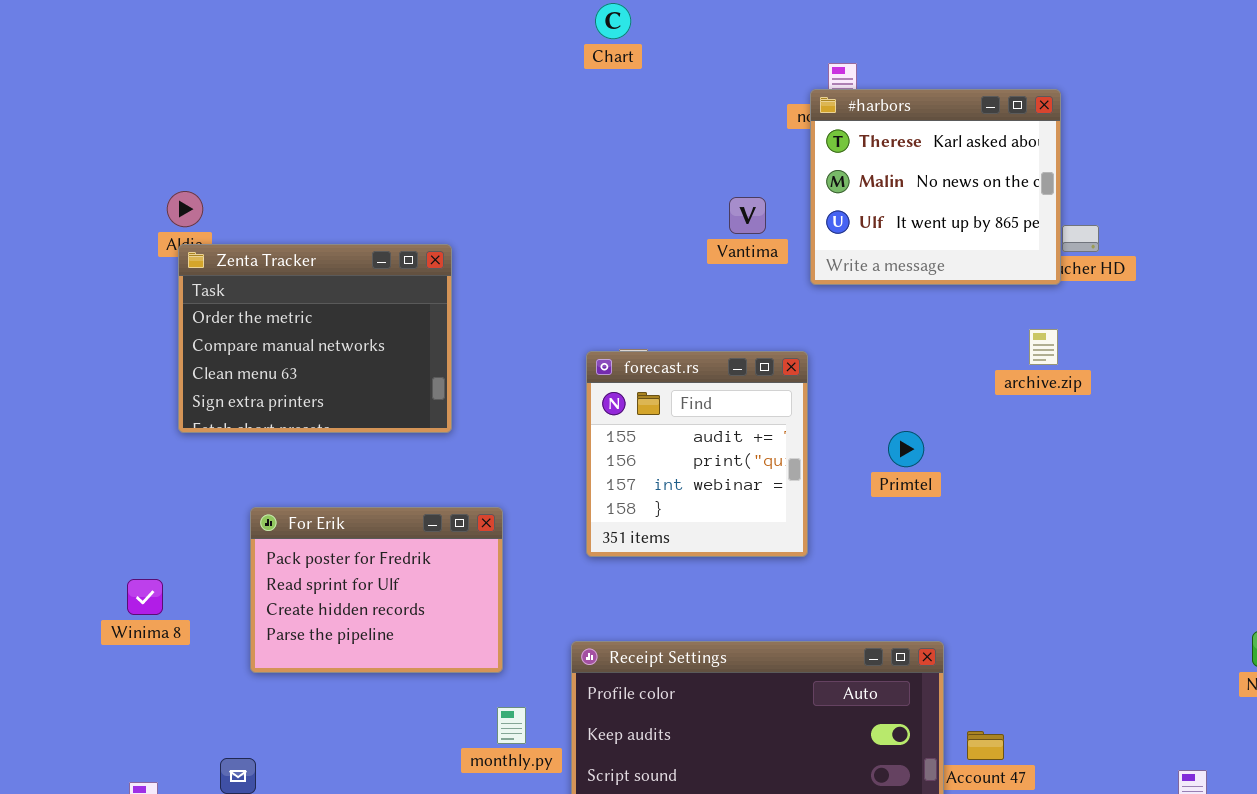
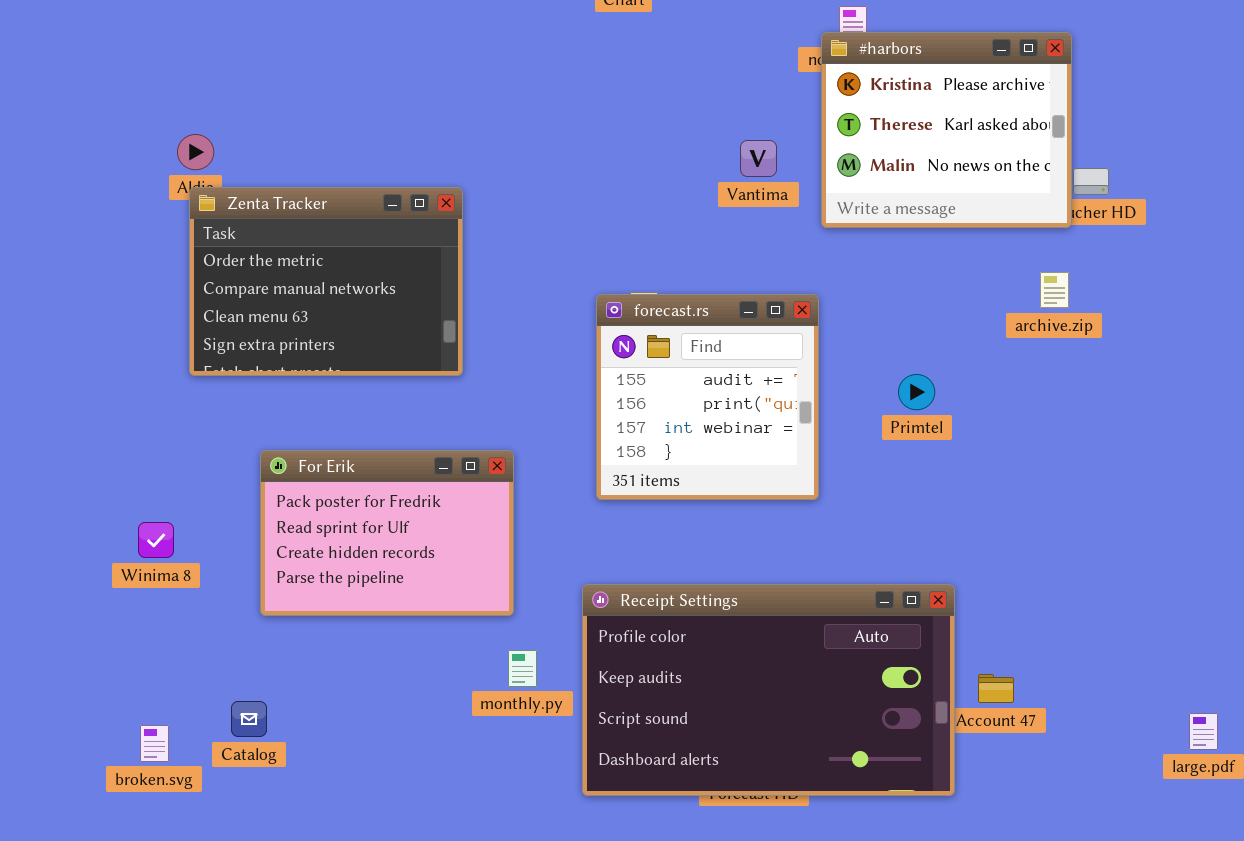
#harbors: [810,89,1061,285] -> [821,32,1072,228], scrolled up 1 row

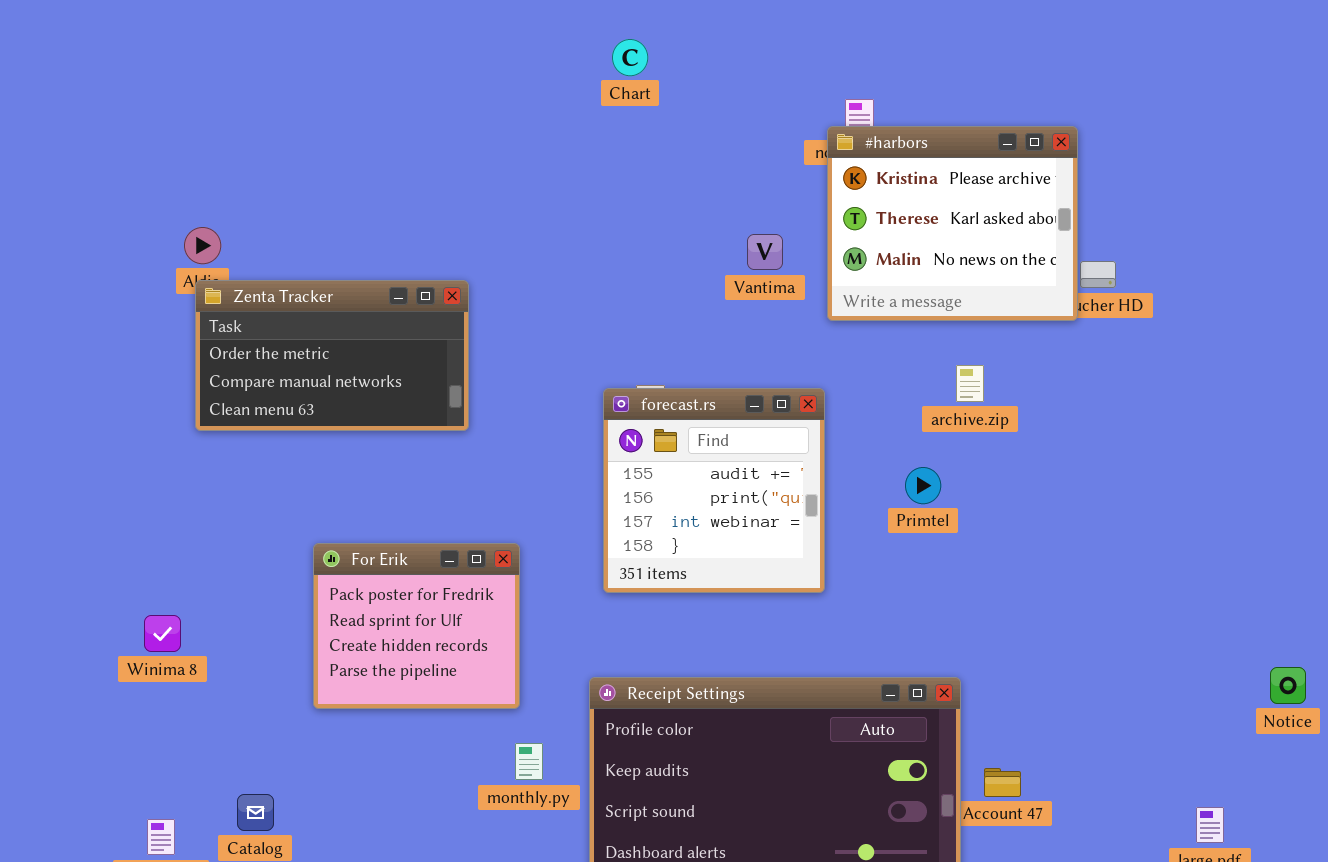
Zenta Tracker: [189,187,463,376] -> [195,280,469,431], resized
archive.zip: [1040,272,1069,308] -> [956,365,984,402], moved
For Erik: [260,450,514,616] -> [313,543,520,709], resized

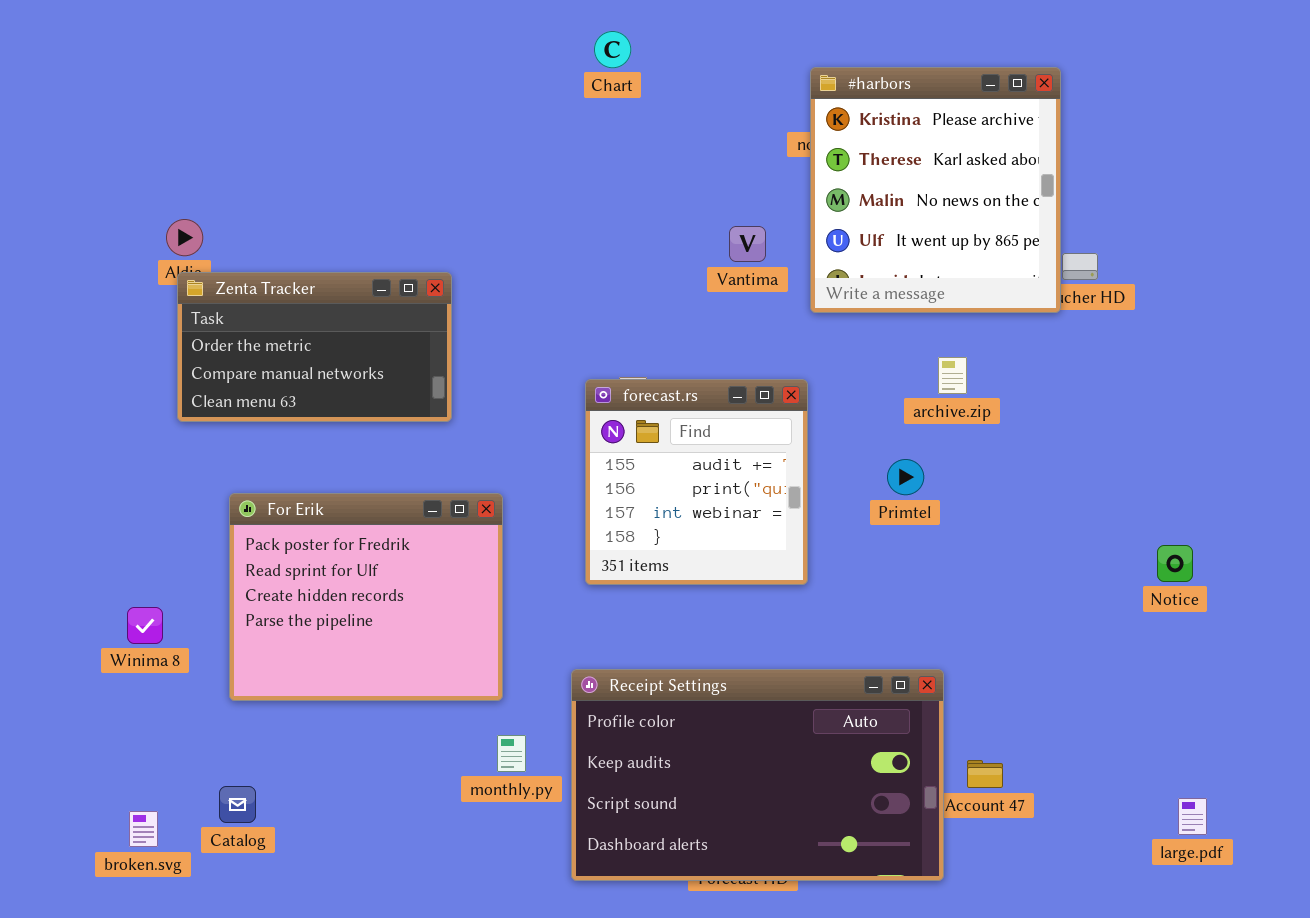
#harbors: [827,126,1078,321] -> [810,67,1061,313], resized
For Erik: [313,543,520,709] -> [229,493,503,701], resized
Notice: [1270,667,1306,704] -> [1157,545,1193,582], moved

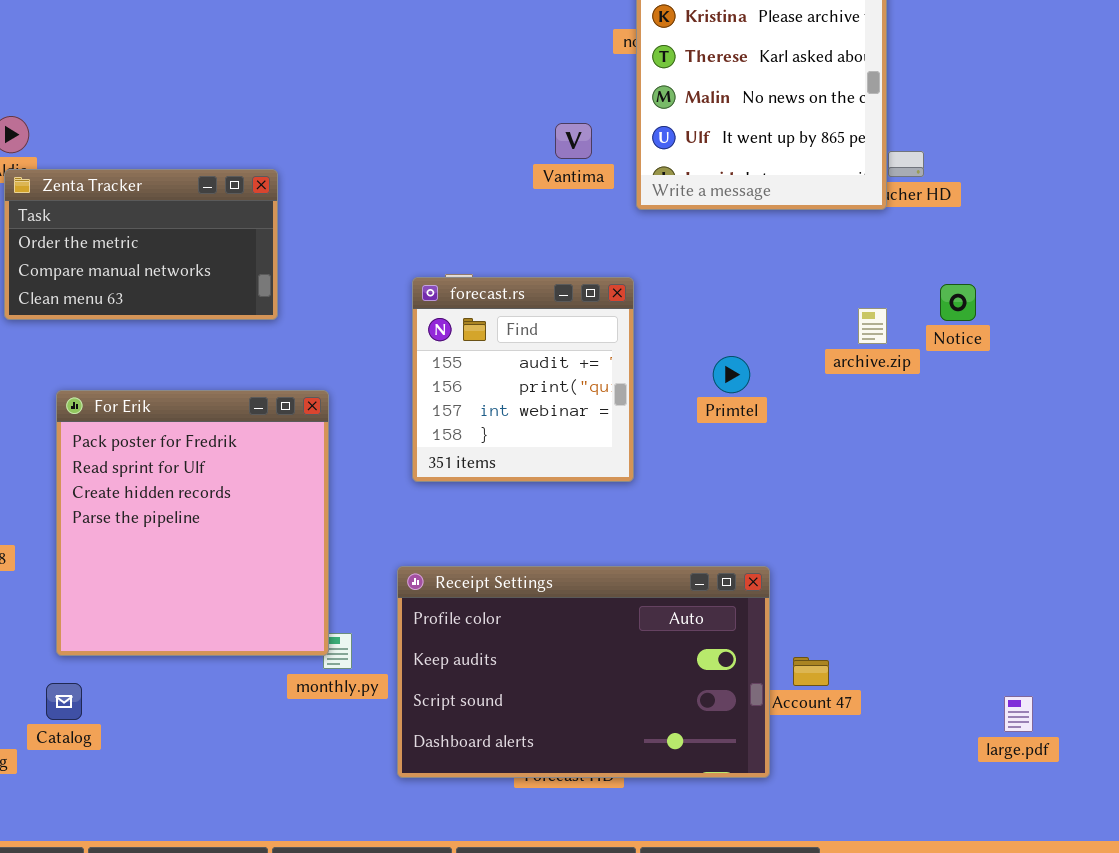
archive.zip: [938,357,967,394] -> [858,308,887,344], moved
For Erik: [229,493,503,701] -> [56,390,329,656], resized
Notice: [1157,545,1193,582] -> [940,284,976,321], moved

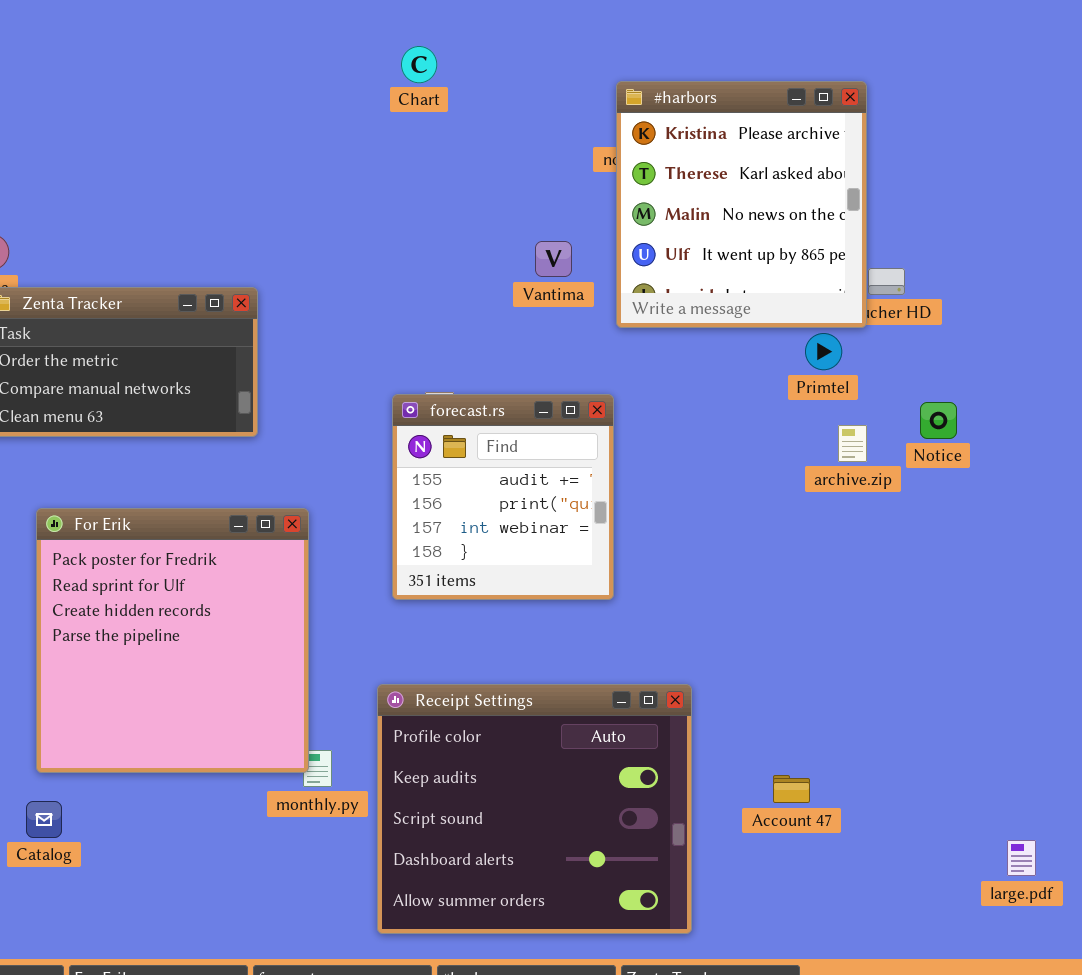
Primtel: [713,356,750,393] -> [805,333,842,370], moved
Receipt Settings: [397,566,770,778] -> [377,684,692,934], resized
large.pdf: [1004,696,1033,732] -> [1007,840,1036,876], moved

